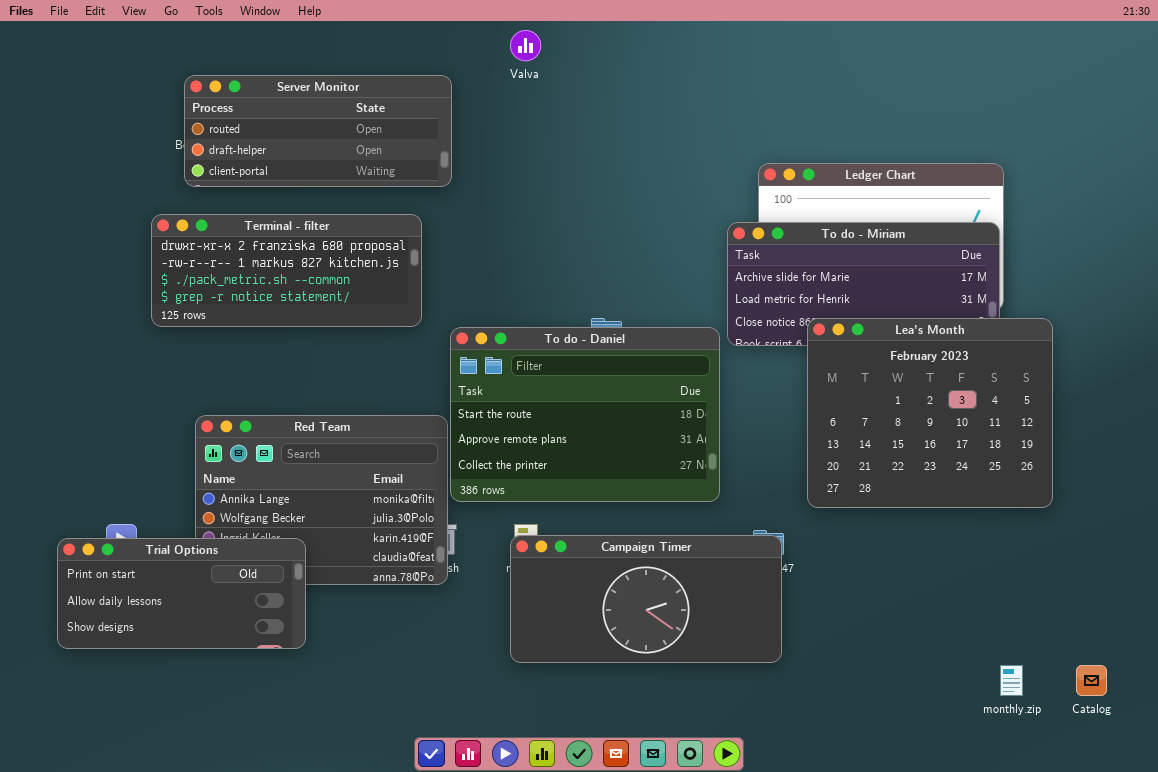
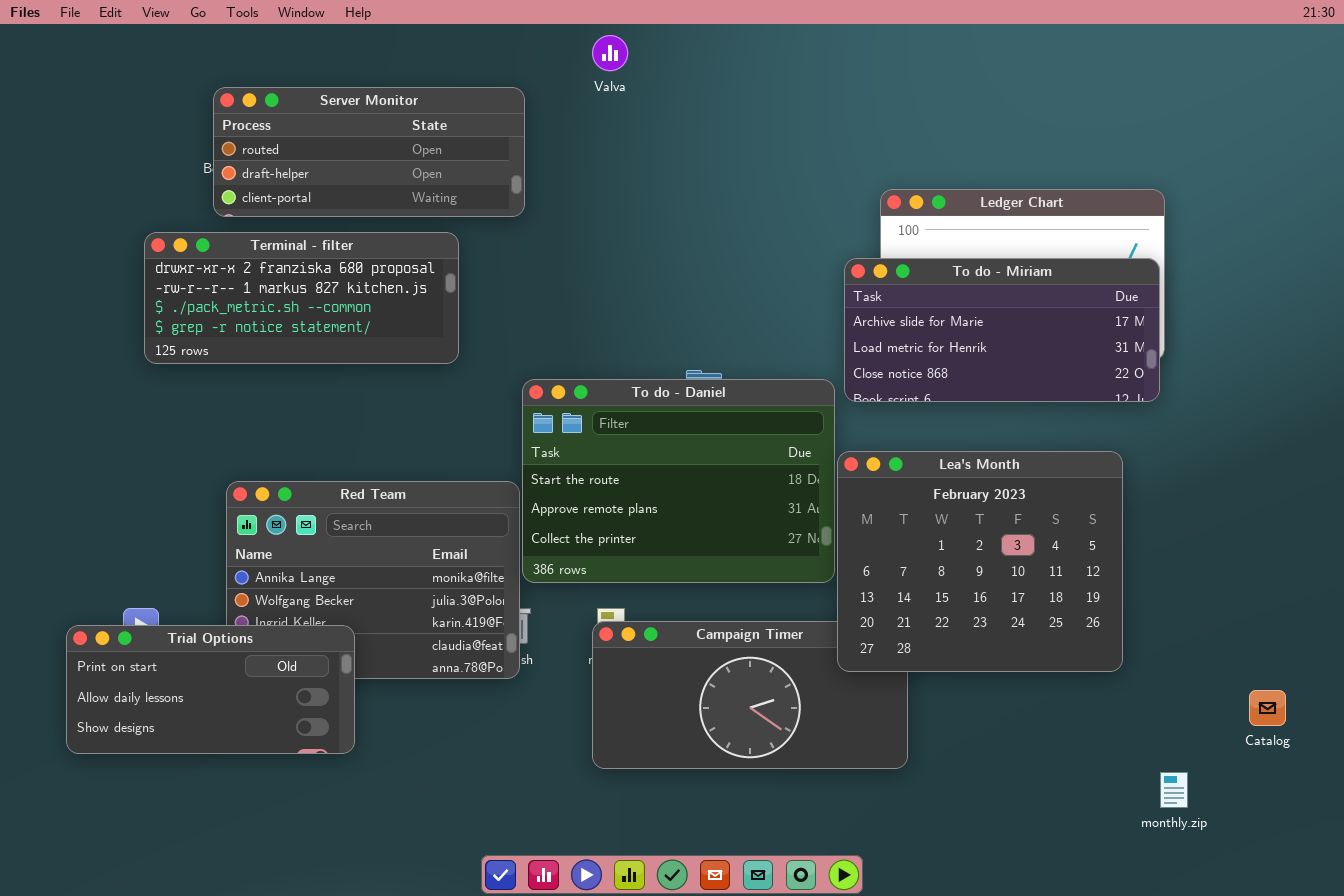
Terminal - filter: [151,214,422,327] -> [144,232,459,364], moved
Lea's Month: [807,318,1053,508] -> [837,451,1123,672], moved
Catalog: [1076,665,1107,696] -> [1249,690,1286,726], moved

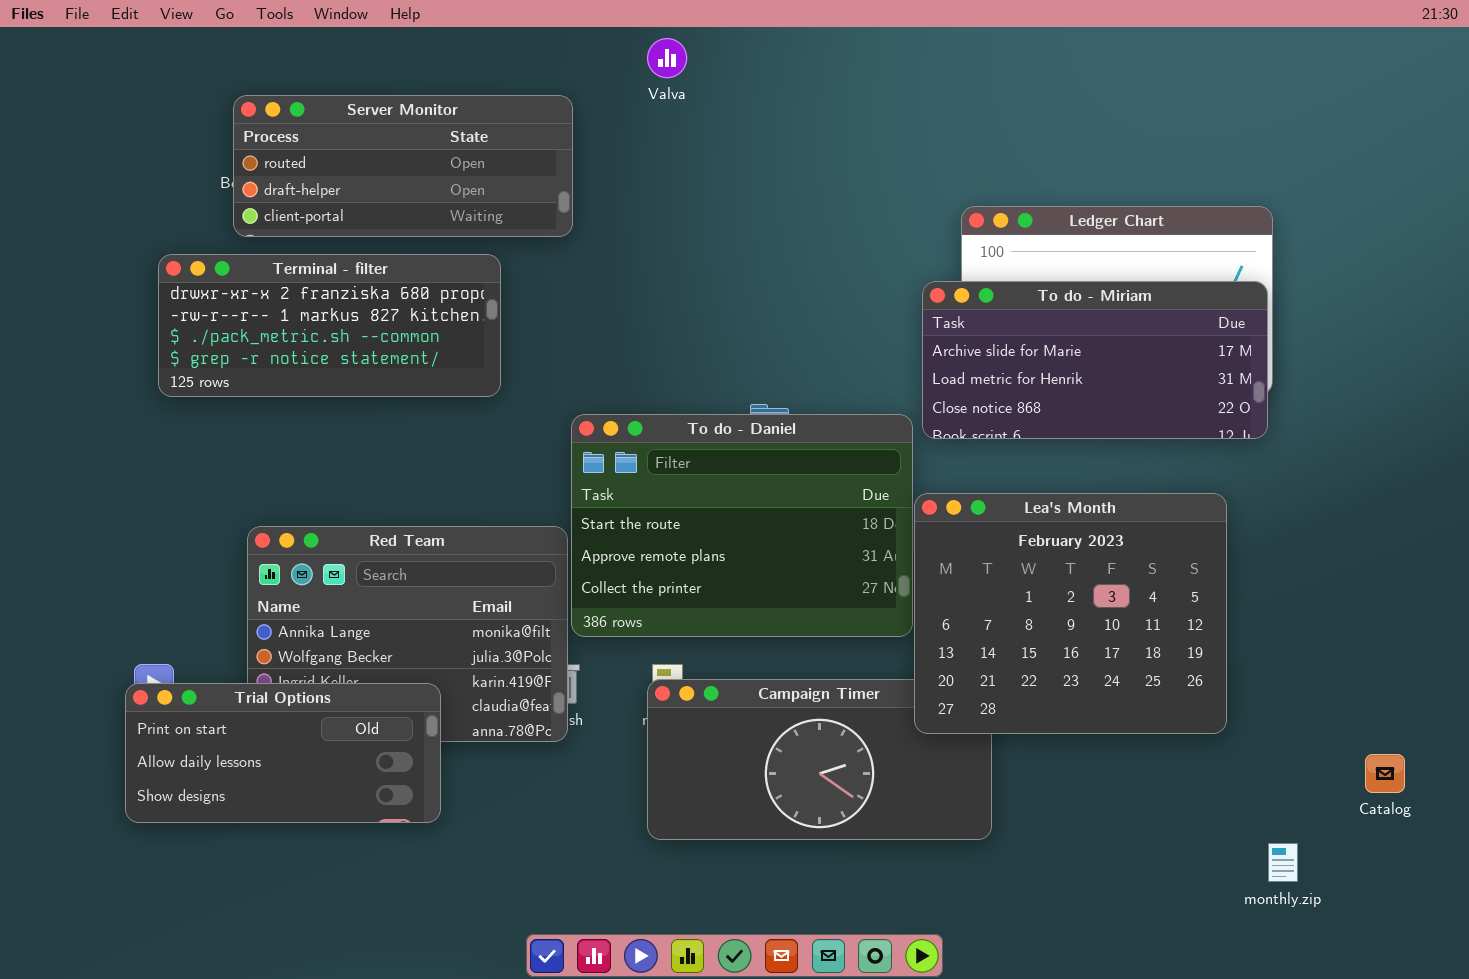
Trial Options: [66,625,355,754] -> [125,683,441,823], moved

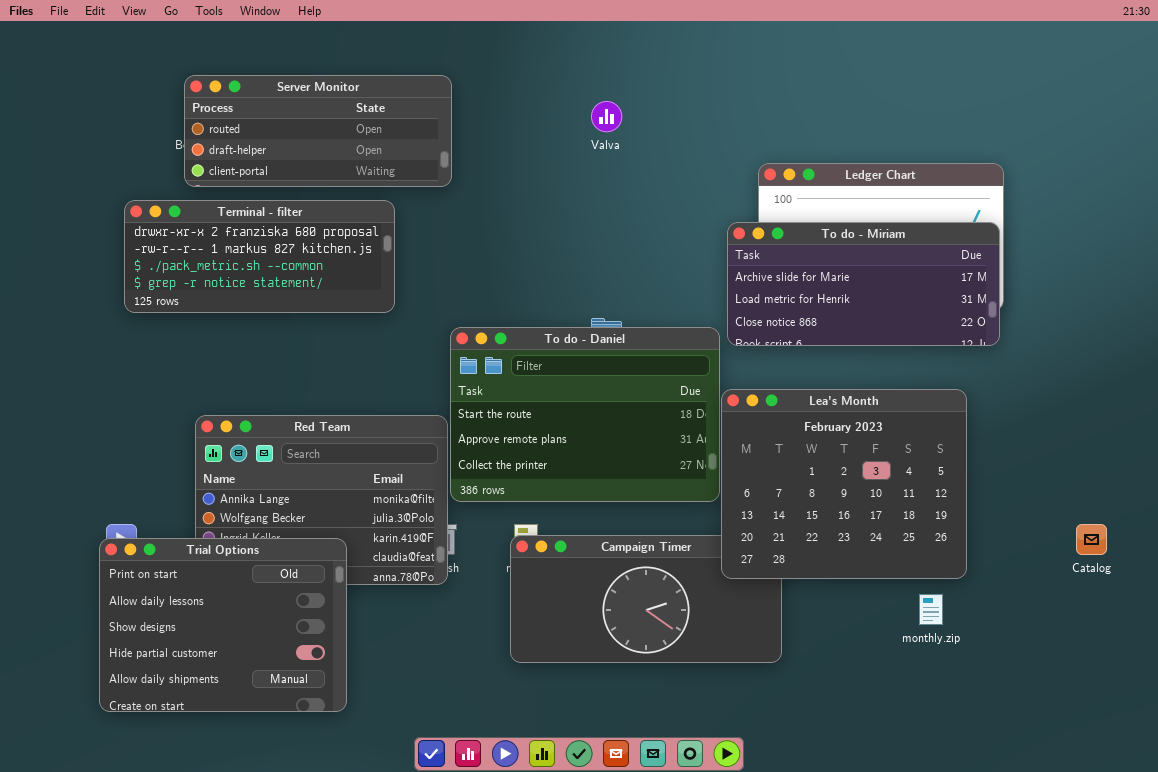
Valva: [647,38,687,78] -> [591,101,622,132], moved
Trial Options: [125,683,441,823] -> [99,538,347,712], resized
Catalog: [1365,754,1405,793] -> [1076,524,1107,555], moved
monthly.zip: [1268,843,1298,882] -> [919,594,943,625], moved

